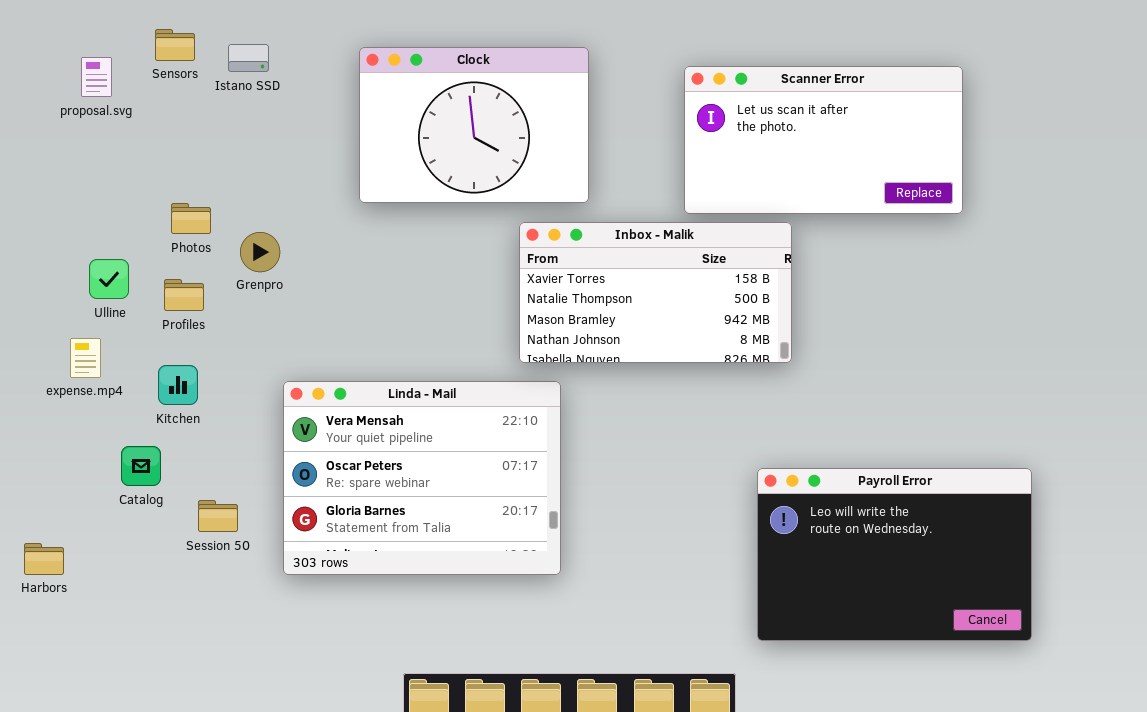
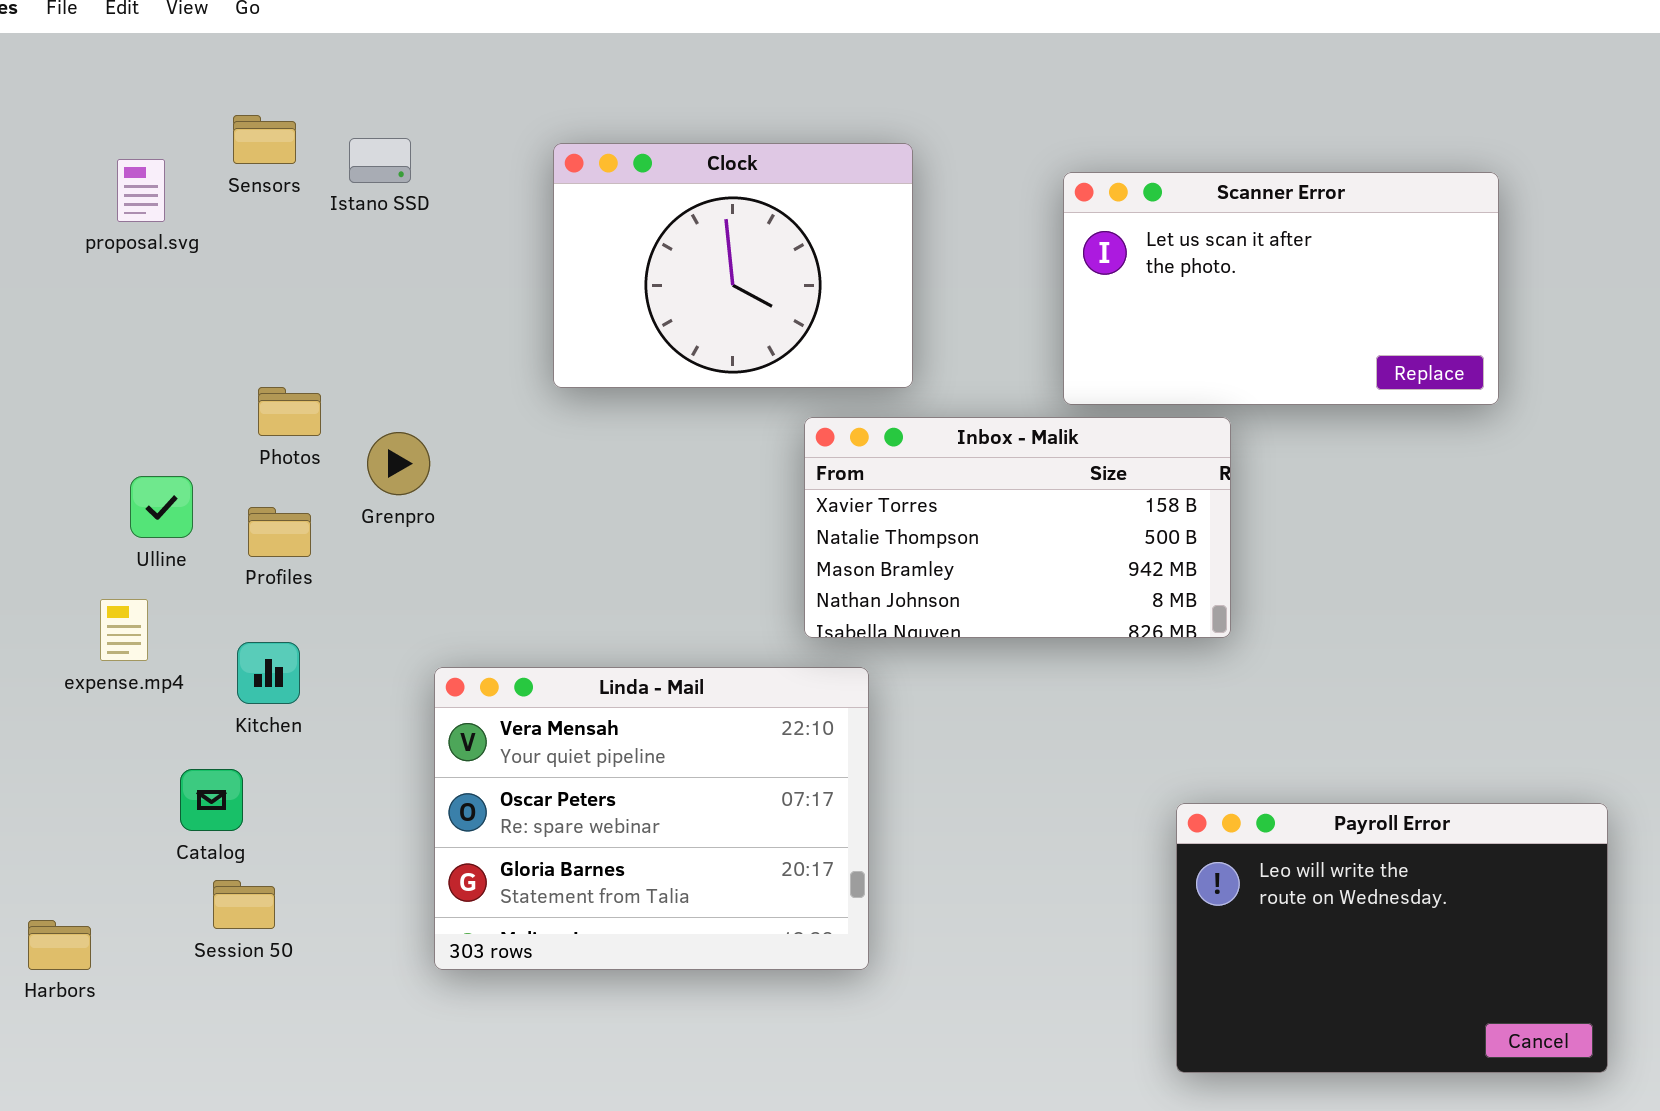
Session 50: [198,500,238,532] -> [213,880,275,929], moved

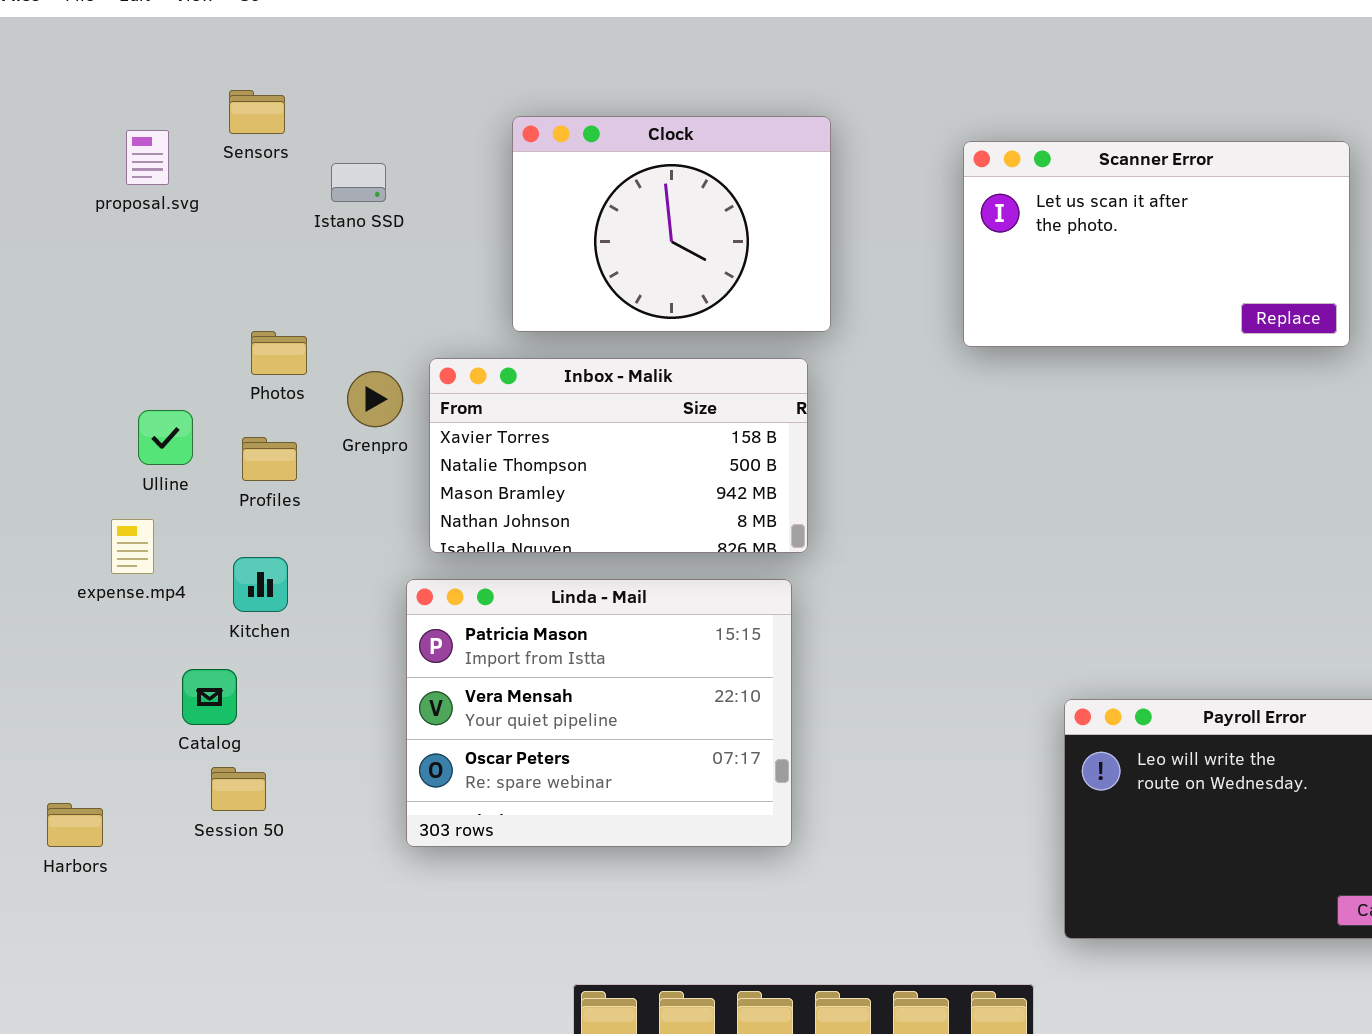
Istano SSD: [349,138,411,183] -> [331,163,386,202], moved
Inbox - Malik: [804,417,1231,638] -> [429,358,808,553], moved
Linda - Mail: [434,667,869,970] -> [406,579,792,847], scrolled up 1 row

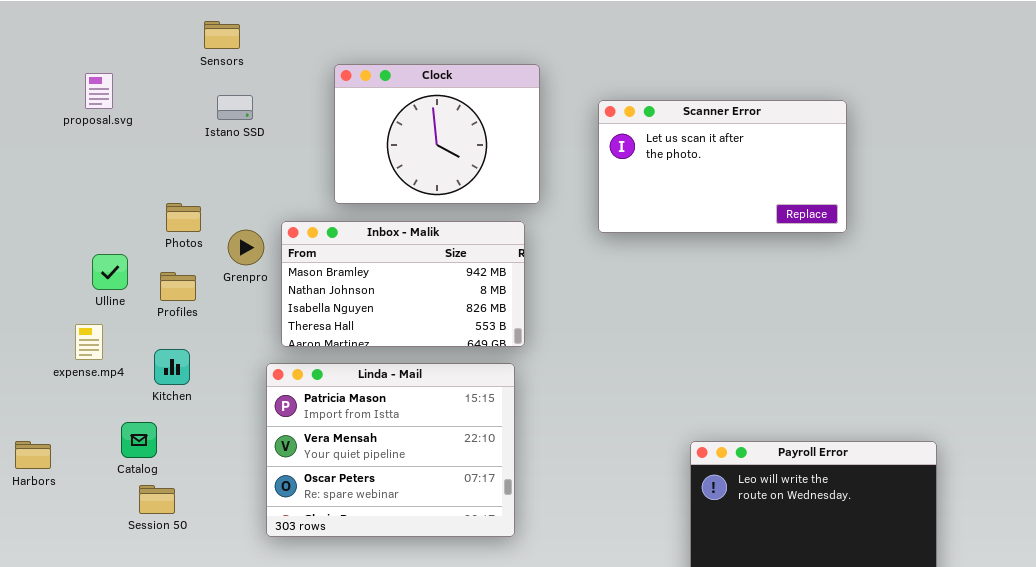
Sensors: [229,90,285,134] -> [204,21,240,49], moved
Scanner Error: [963,141,1350,347] -> [598,100,847,233], moved
Inbox - Malik: [429,358,808,553] -> [281,221,525,347], scrolled down 2 rows
Harbors: [47,803,103,847] -> [15,441,51,469], moved

